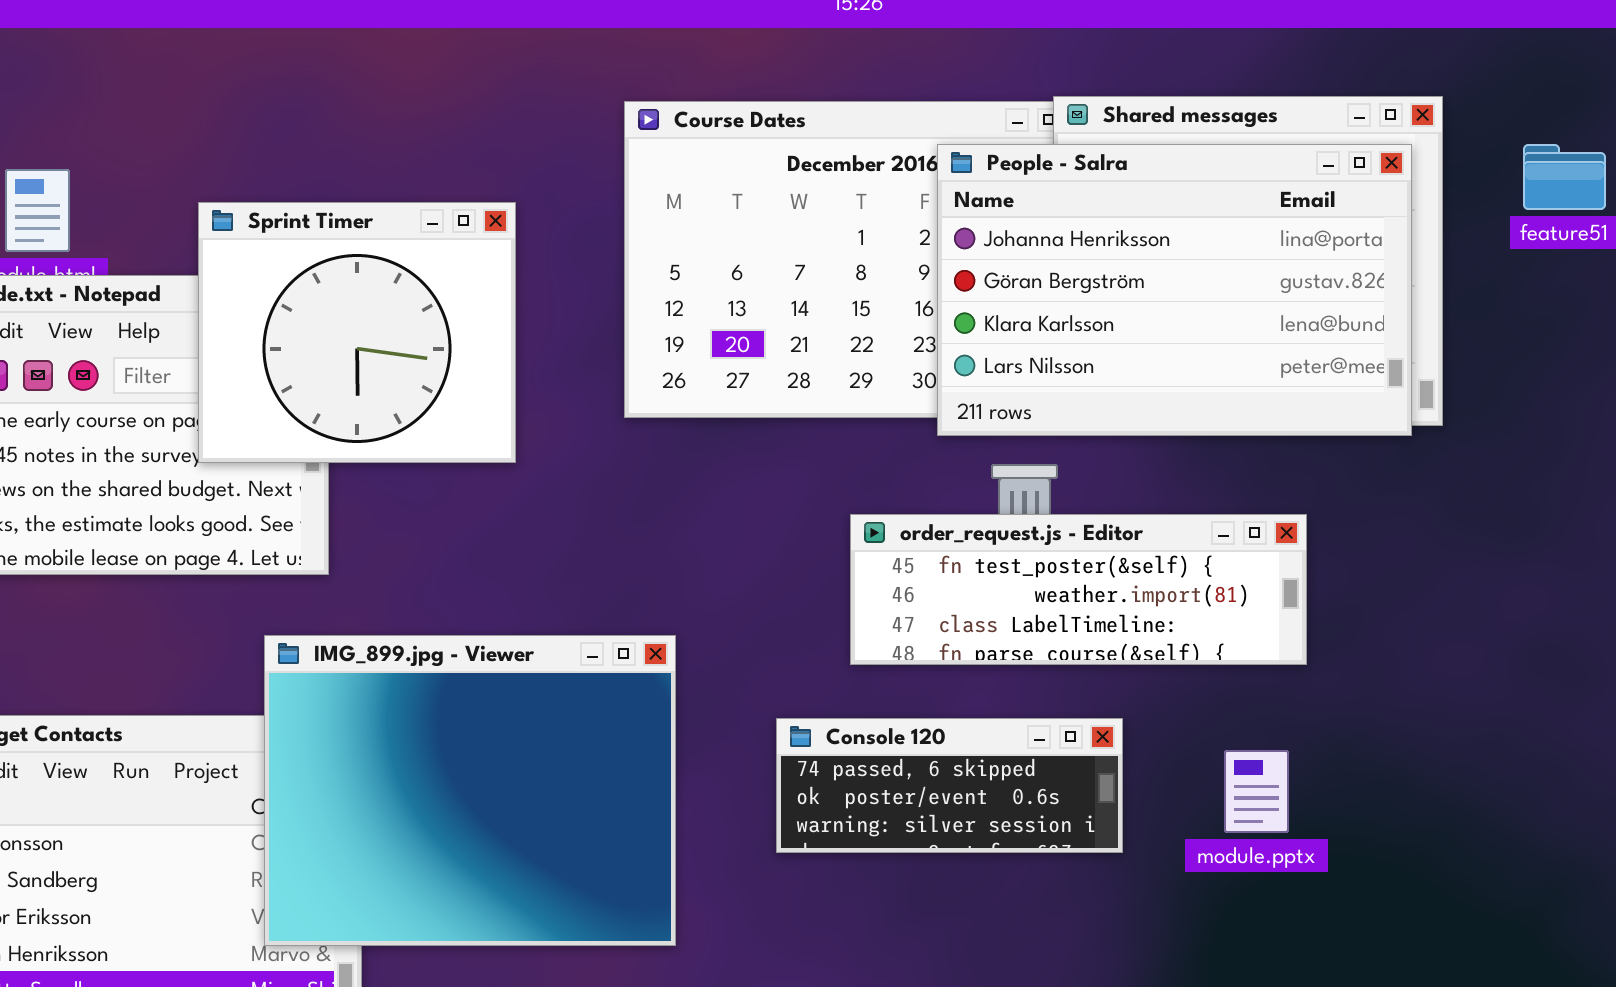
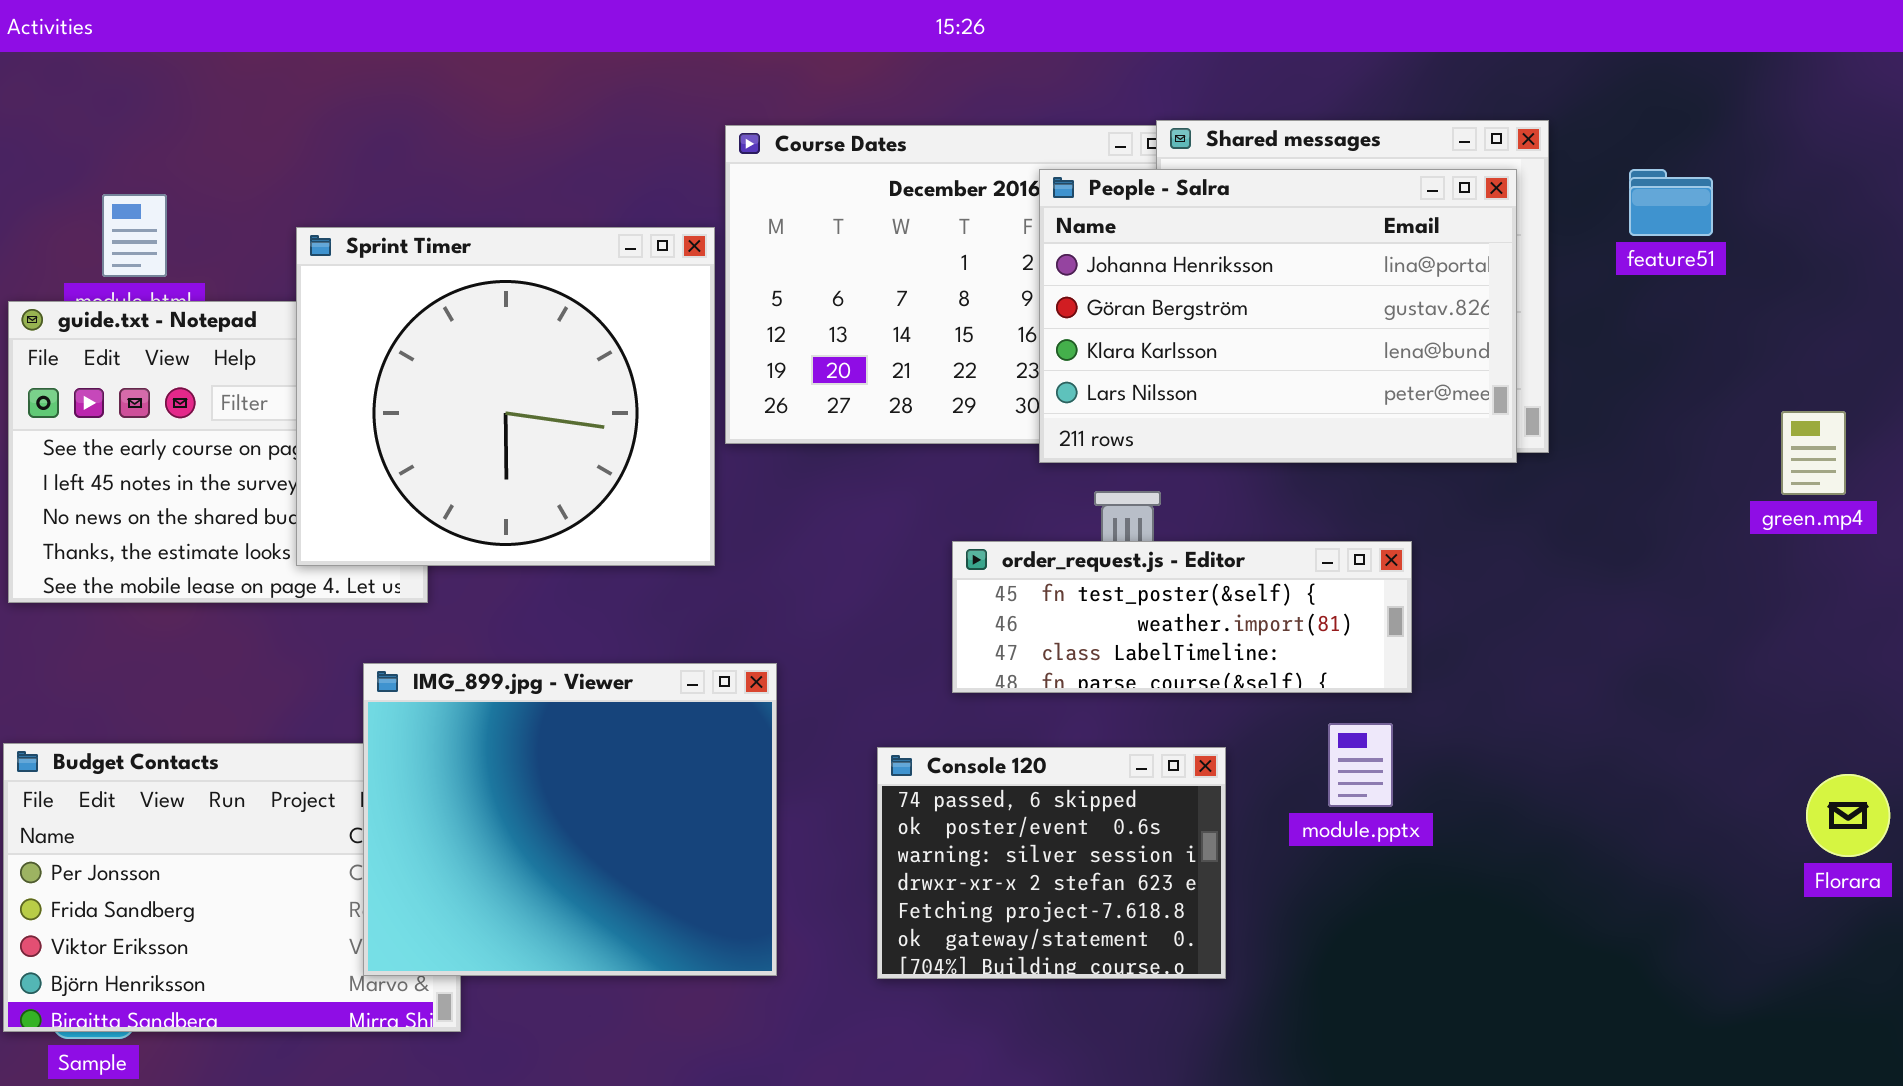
Sprint Timer: [198,202,516,463] -> [296,227,715,566], resized
Console 120: [776,718,1123,853] -> [877,747,1226,979], resized
module.pptx: [1224,750,1289,833] -> [1328,723,1393,807], moved

